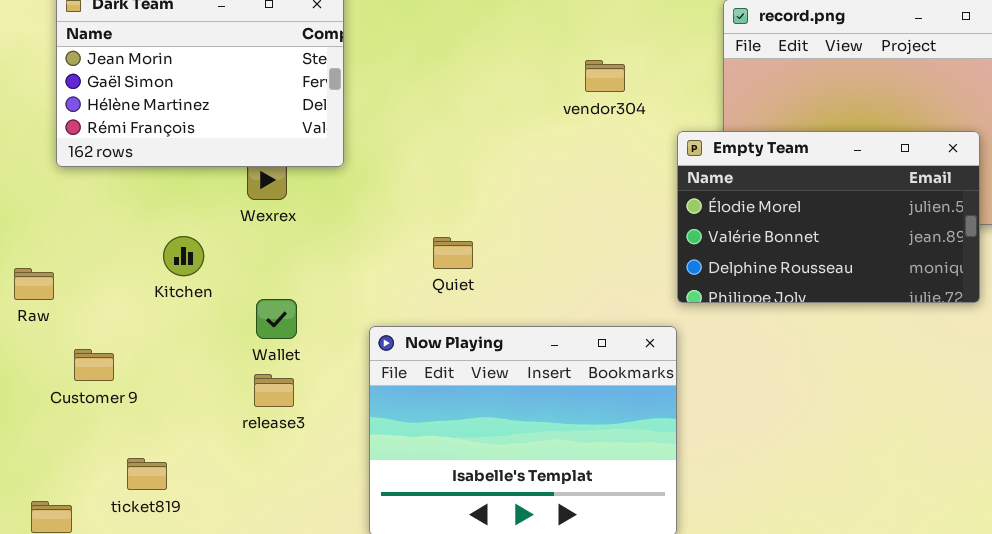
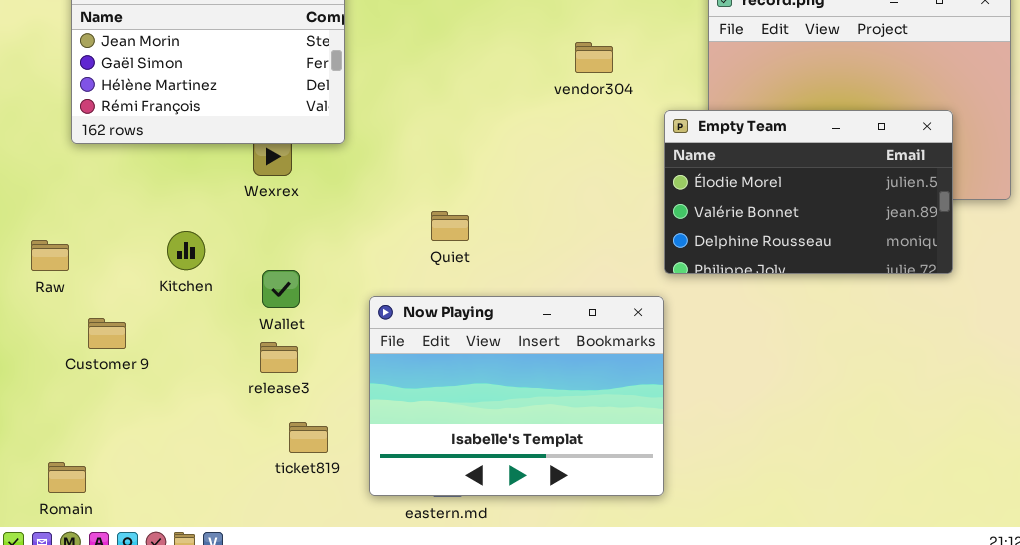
Kitchen: [163,236,204,276] -> [167,231,205,270], moved
ticket819: [127,458,167,490] -> [289,422,328,453], moved

